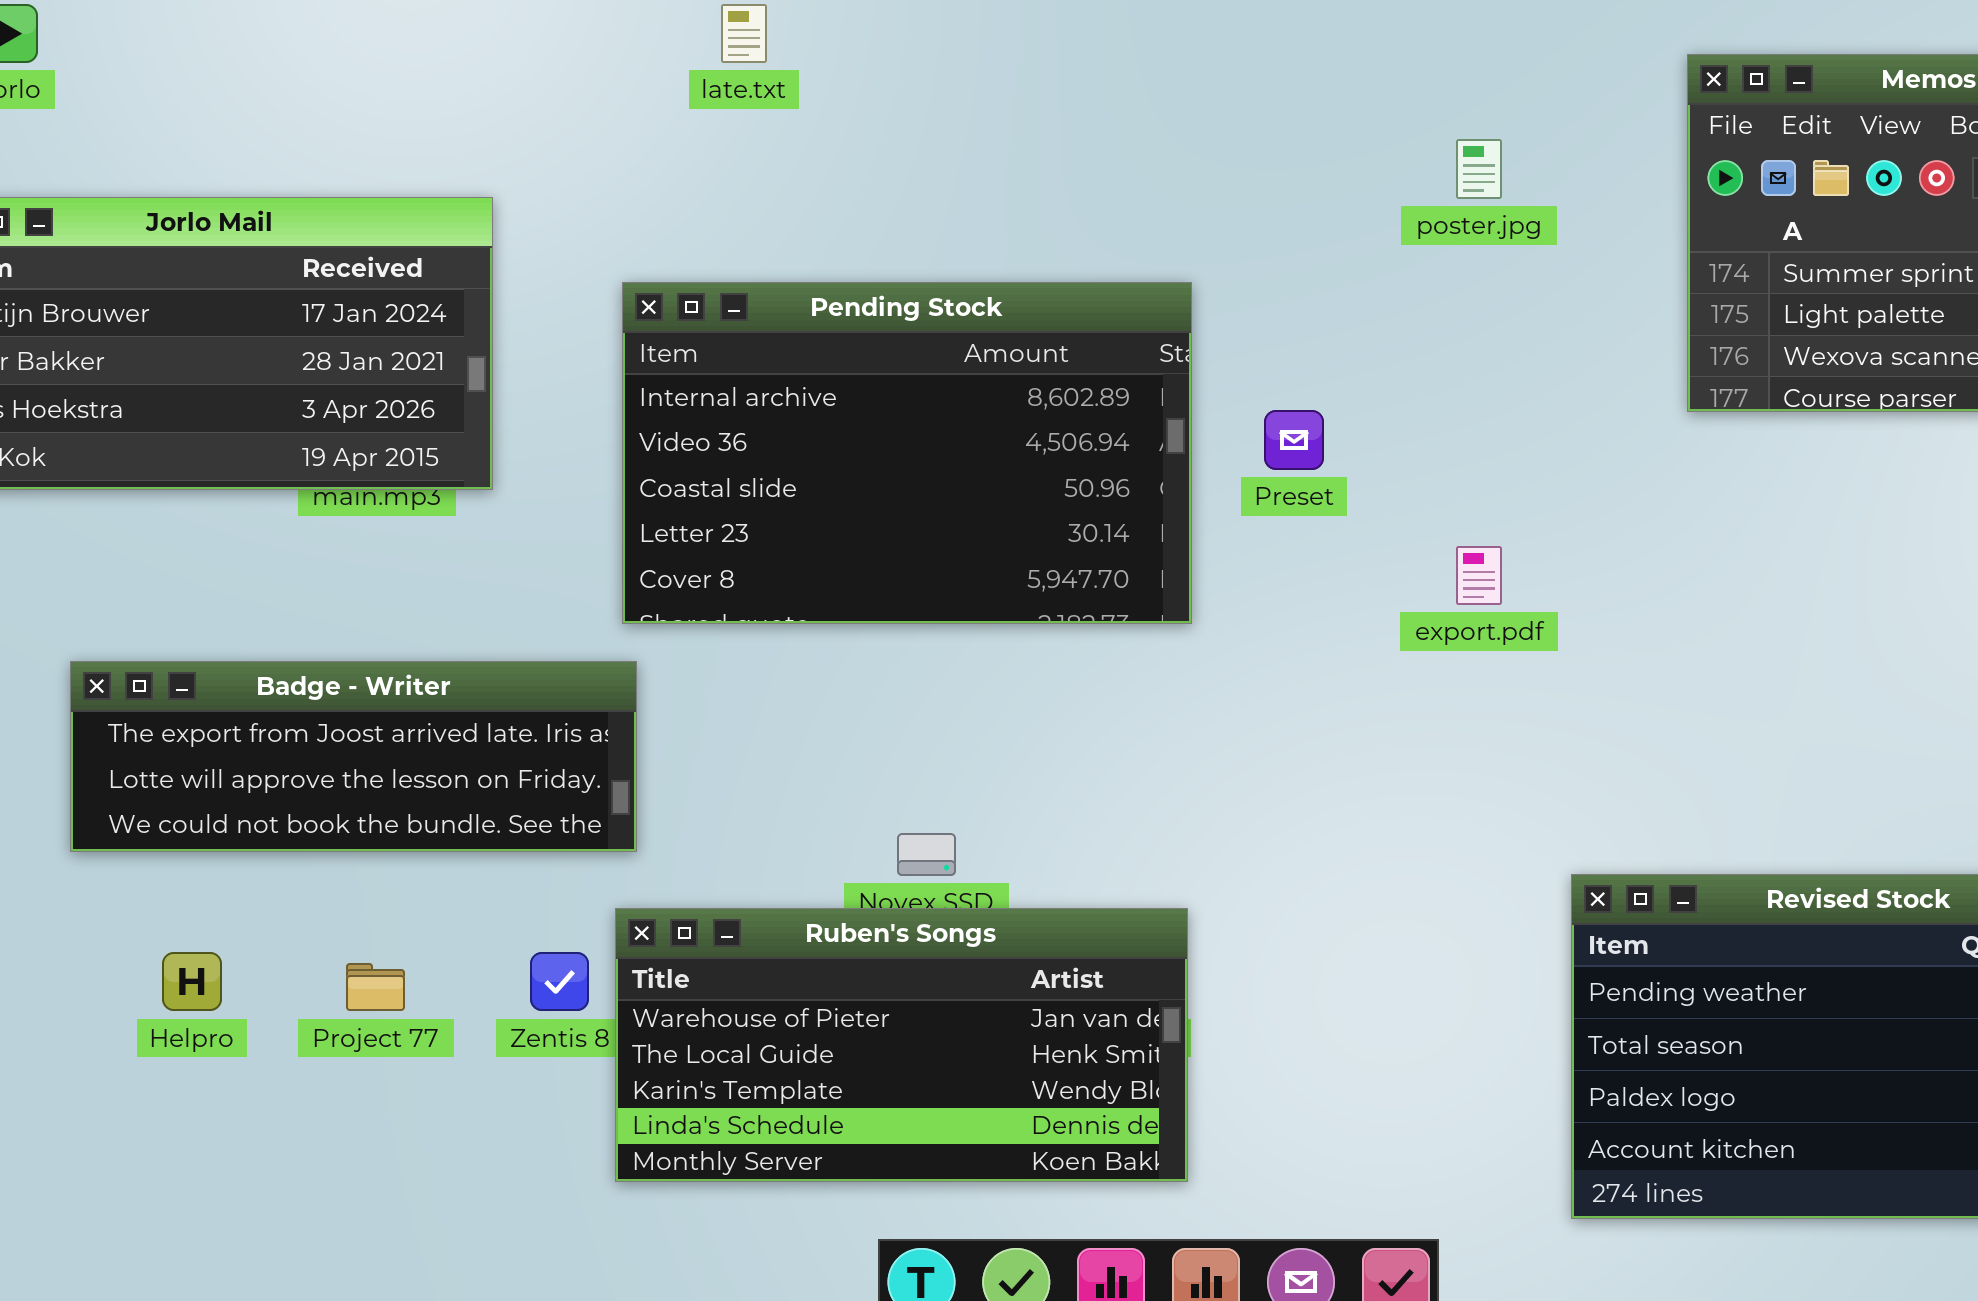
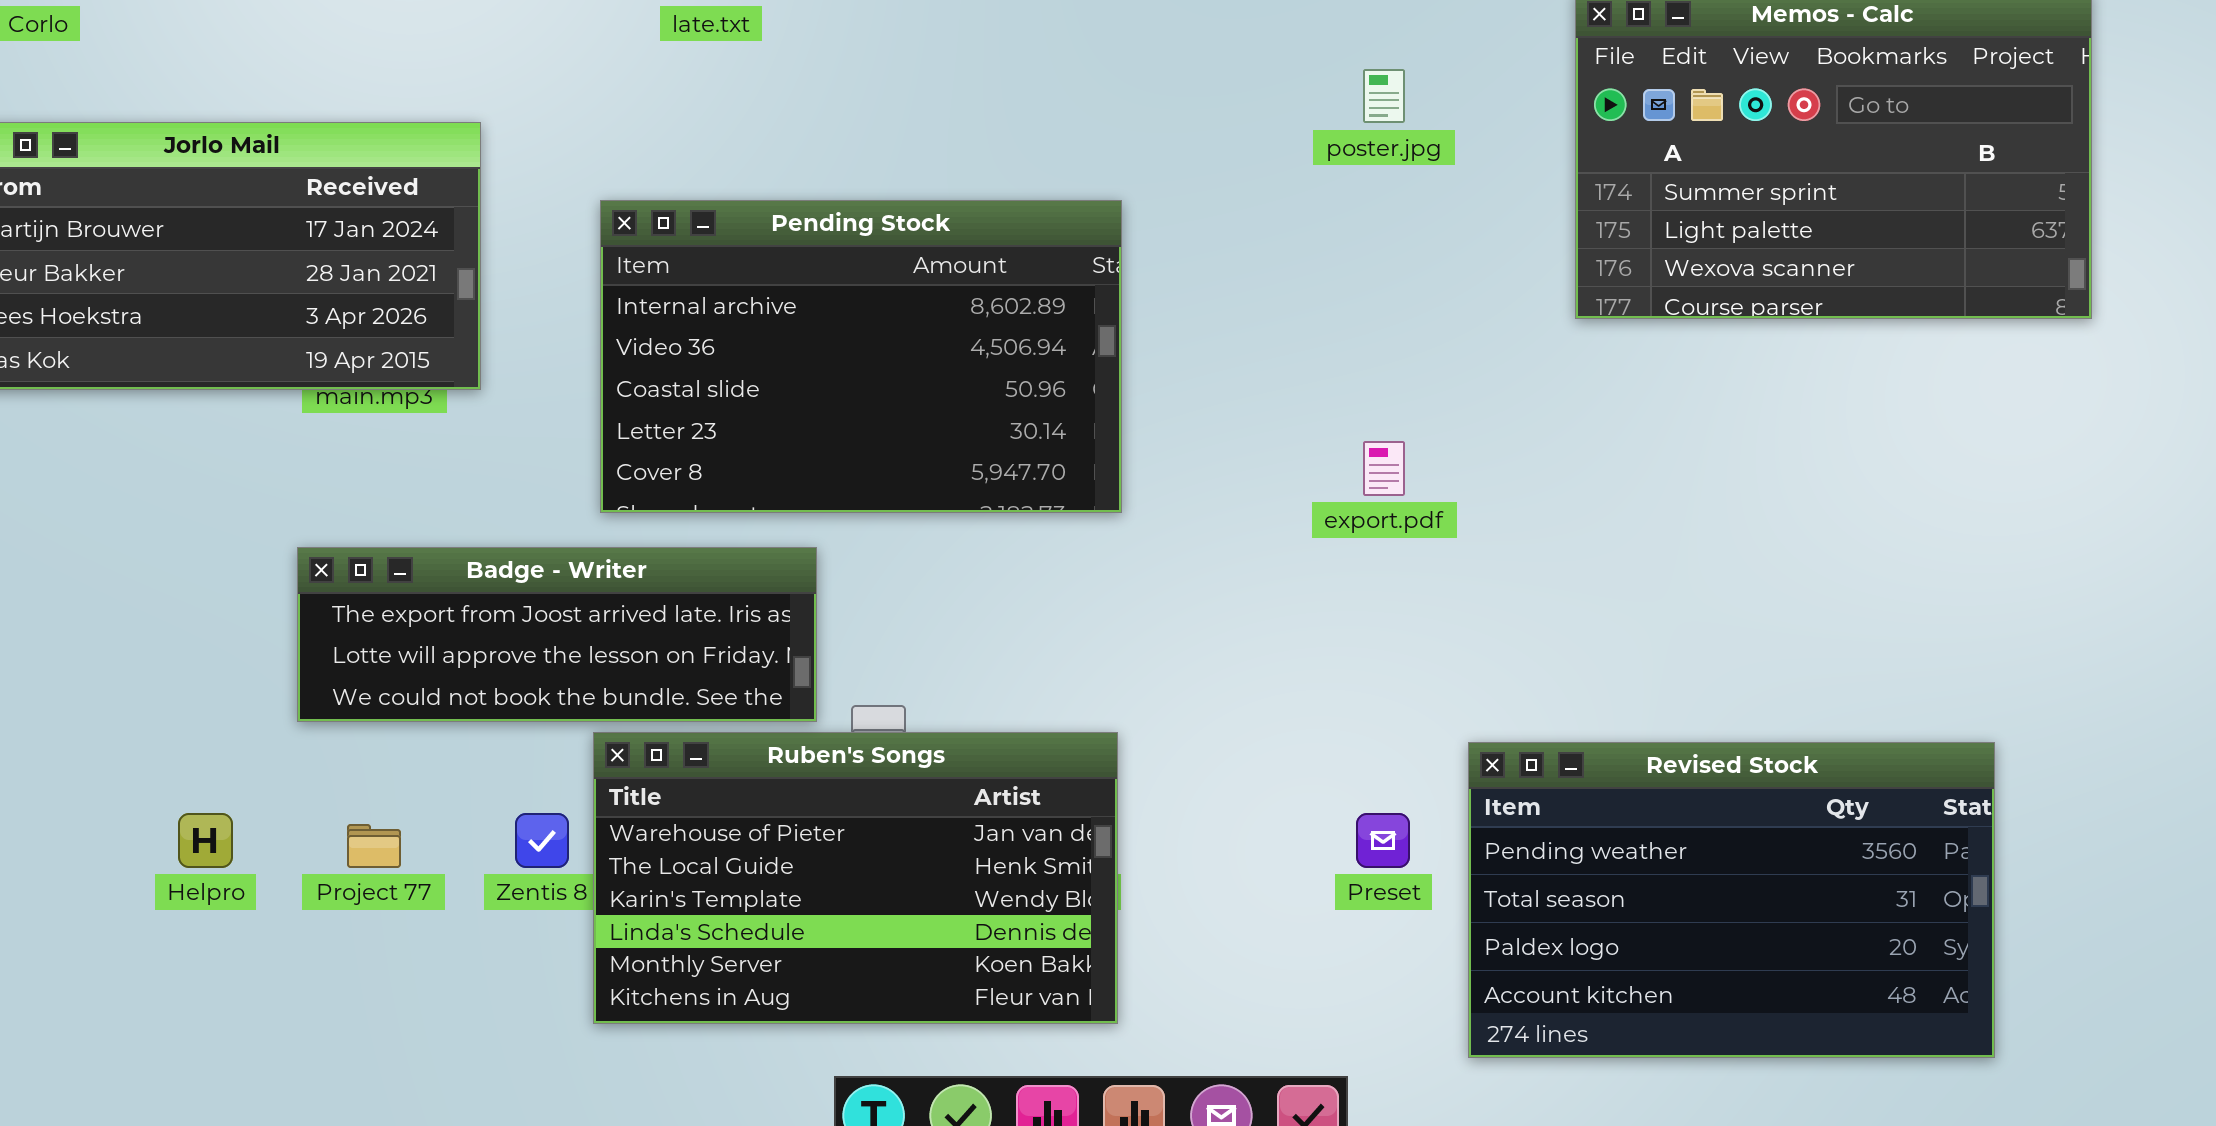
Preset: [1264,410,1324,470] -> [1356,813,1410,868], moved
Badge - Writer: [70,661,637,852] -> [297,547,817,722], moved
Ruben's Songs: [615,908,1188,1182] -> [593,732,1118,1024], resized

